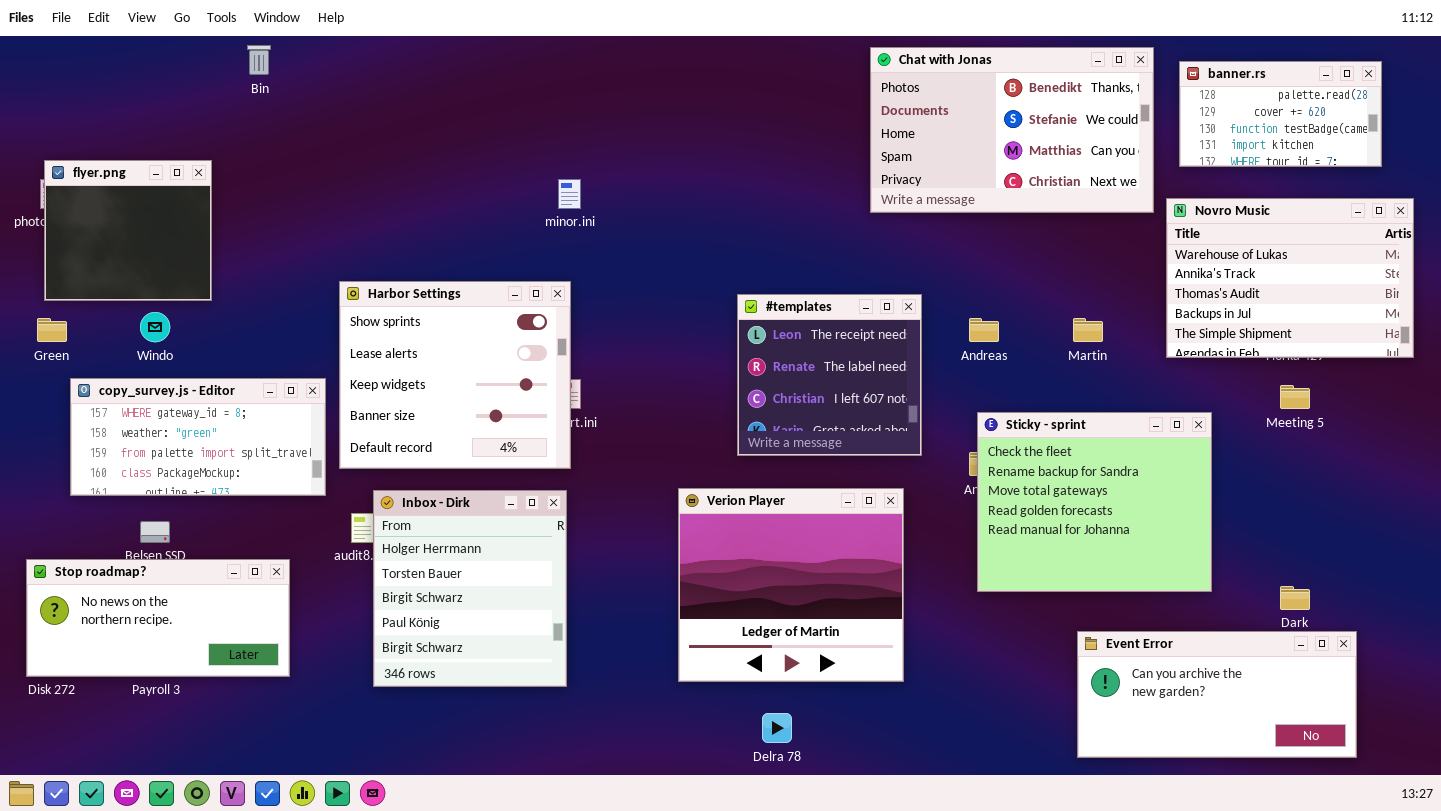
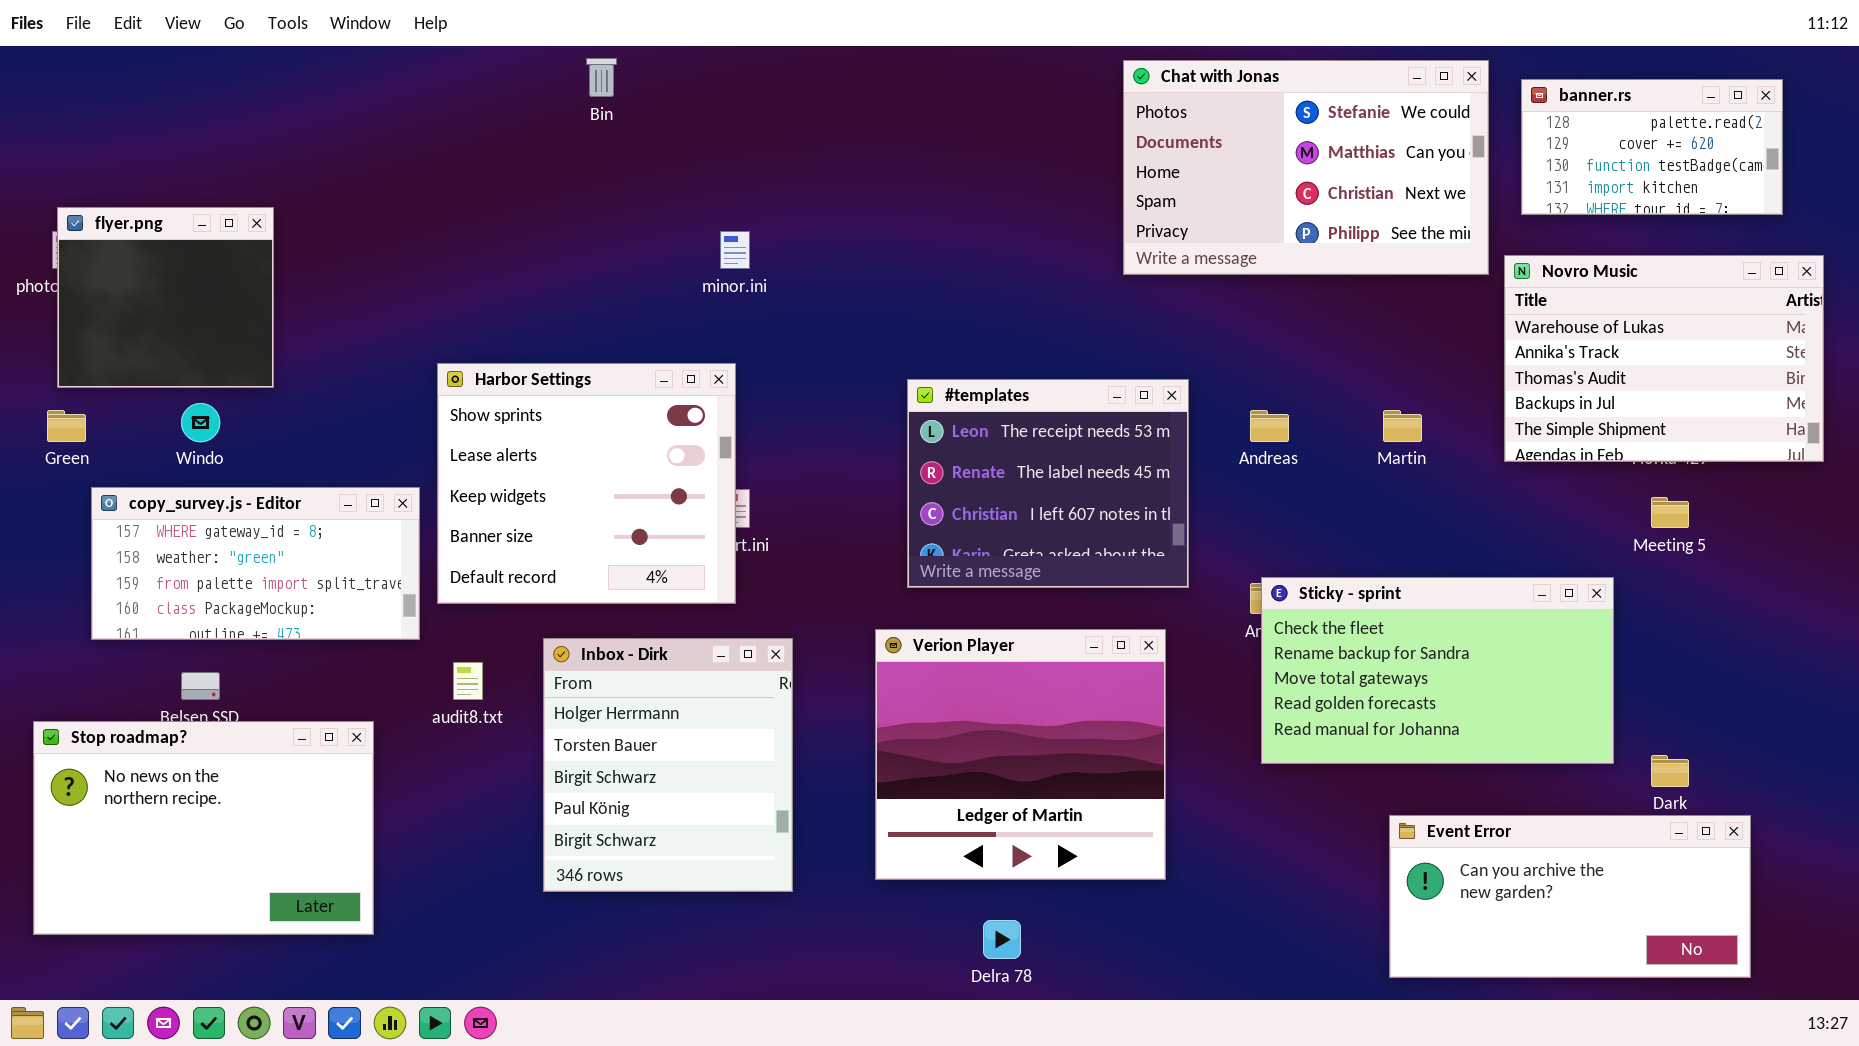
Bin: [247,45,271,75] -> [586,58,617,97], moved
Chat with Jonas: [870,47,1154,213] -> [1123,60,1489,275], scrolled down 1 row
#templates: [737,294,922,456] -> [907,379,1189,588], resized
Sticky - sprint: [977,412,1212,592] -> [1261,577,1614,764], resized
Inbox - Dirk: [373,490,567,687] -> [543,638,793,892], moved
Stop roadmap?: [26,559,290,677] -> [33,721,374,935], resized

